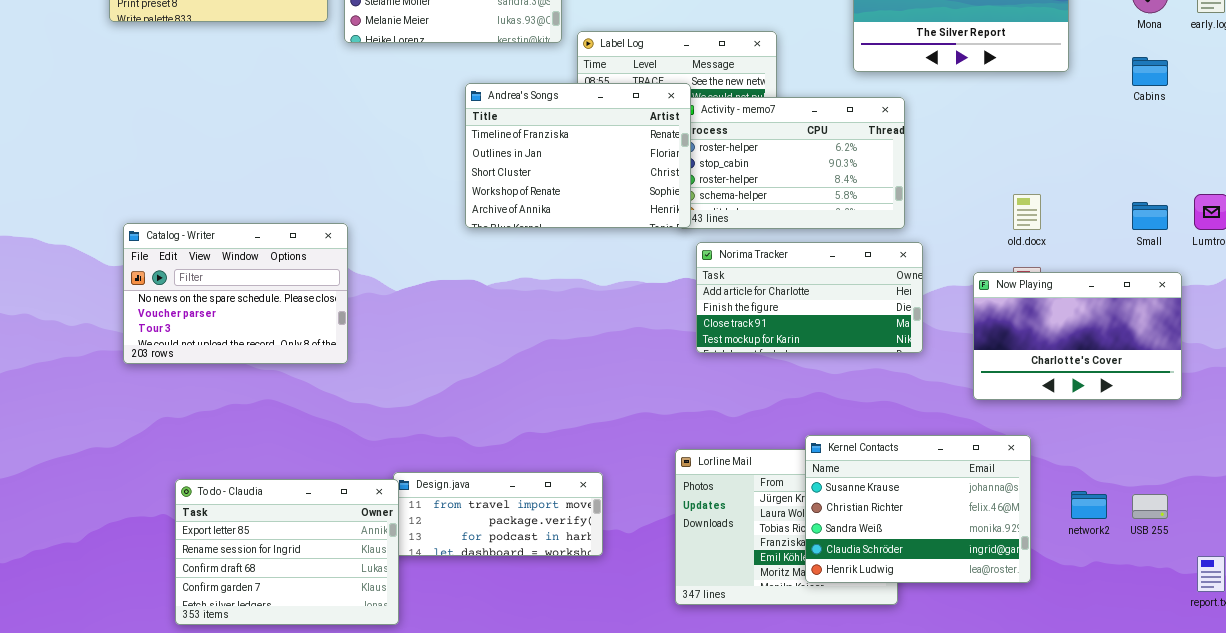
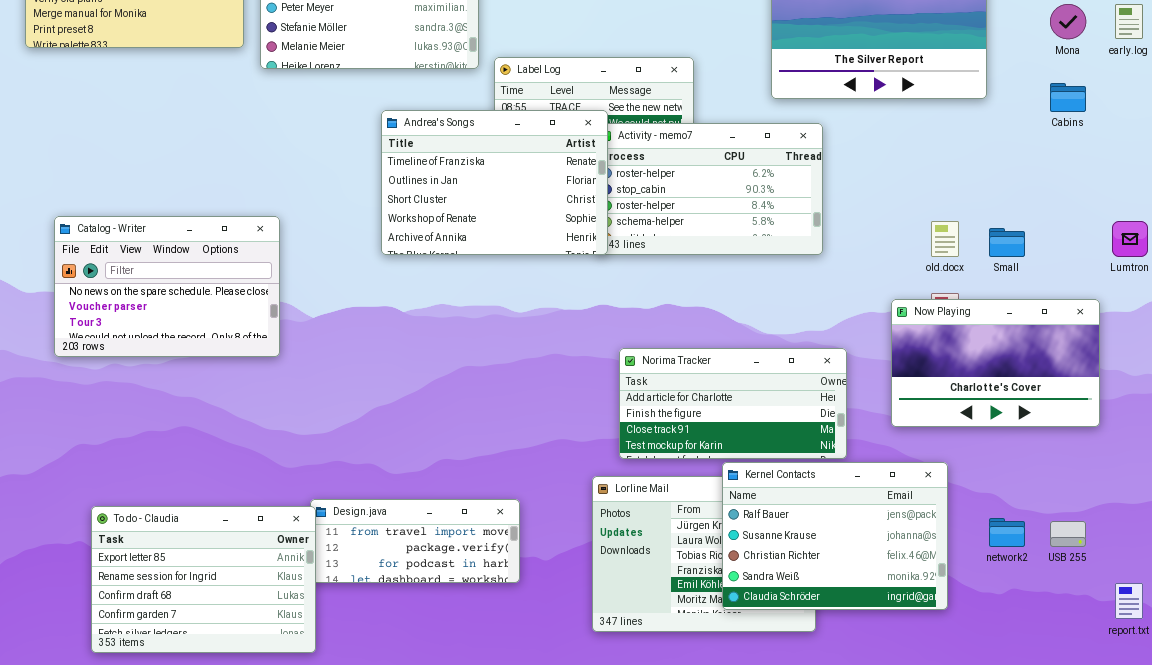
Small: [1132,202,1168,230] -> [989,228,1025,257], moved
Catalog - Writer: [123,223,348,364] -> [54,216,280,357], moved
Norima Tracker: [696,242,923,353] -> [619,348,847,459], moved
Kernel Contacts: [805,435,1031,583] -> [722,462,948,610], scrolled up 1 row

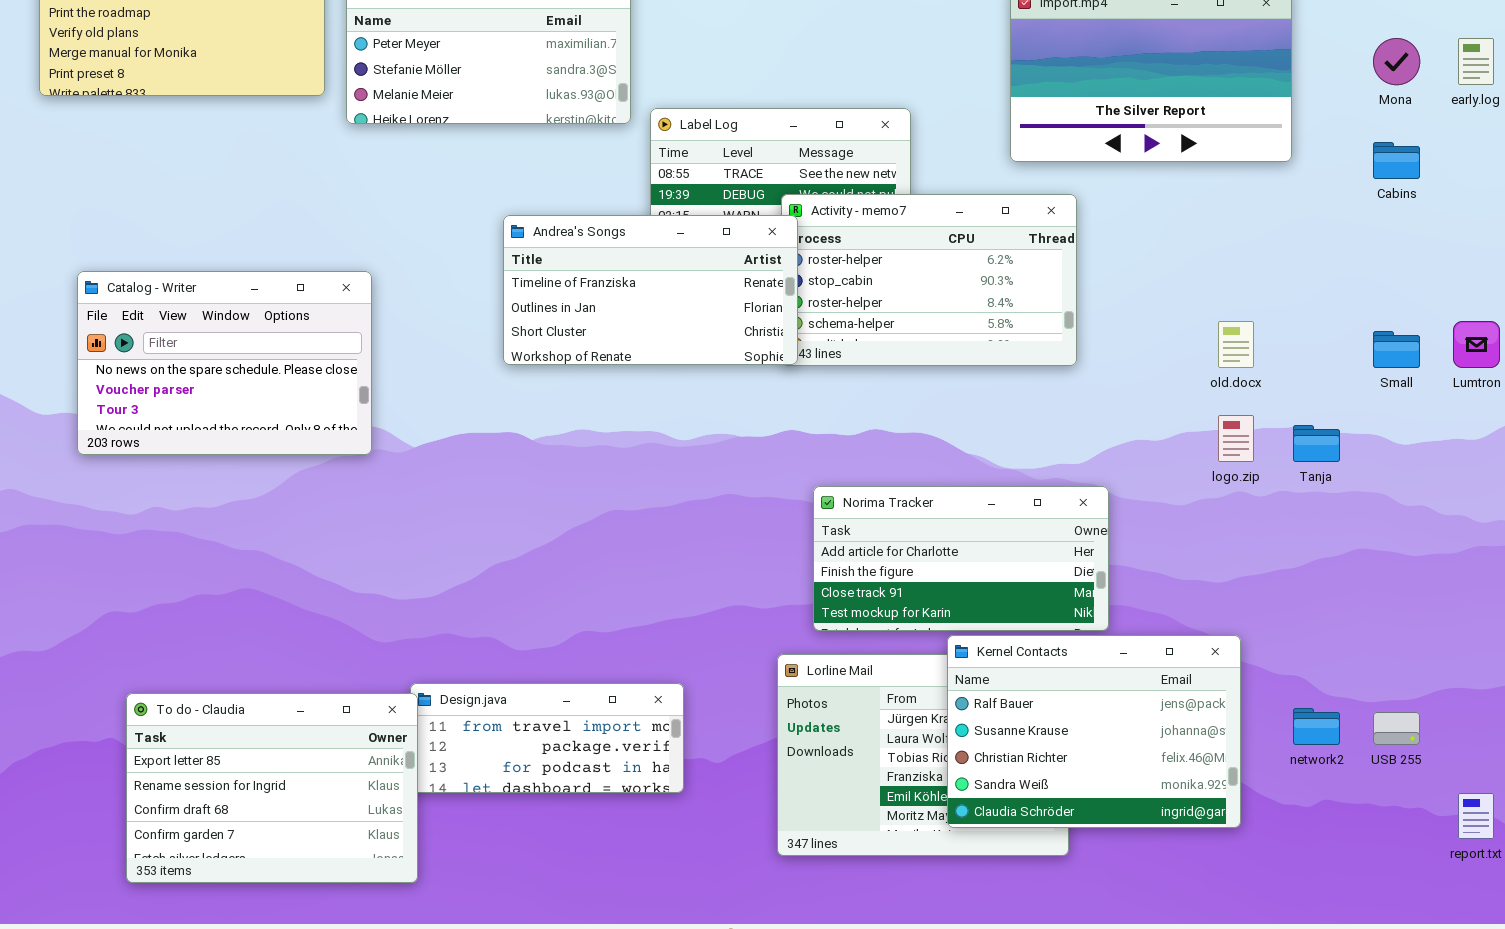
Andrea's Songs: [381,110,608,255] -> [503,215,798,365], resized
Catalog - Writer: [54,216,280,357] -> [77,271,372,455], moved
Small: [989,228,1025,257] -> [1373,331,1420,368], moved
Now Playing: [891,299,1100,427] -> none, closed

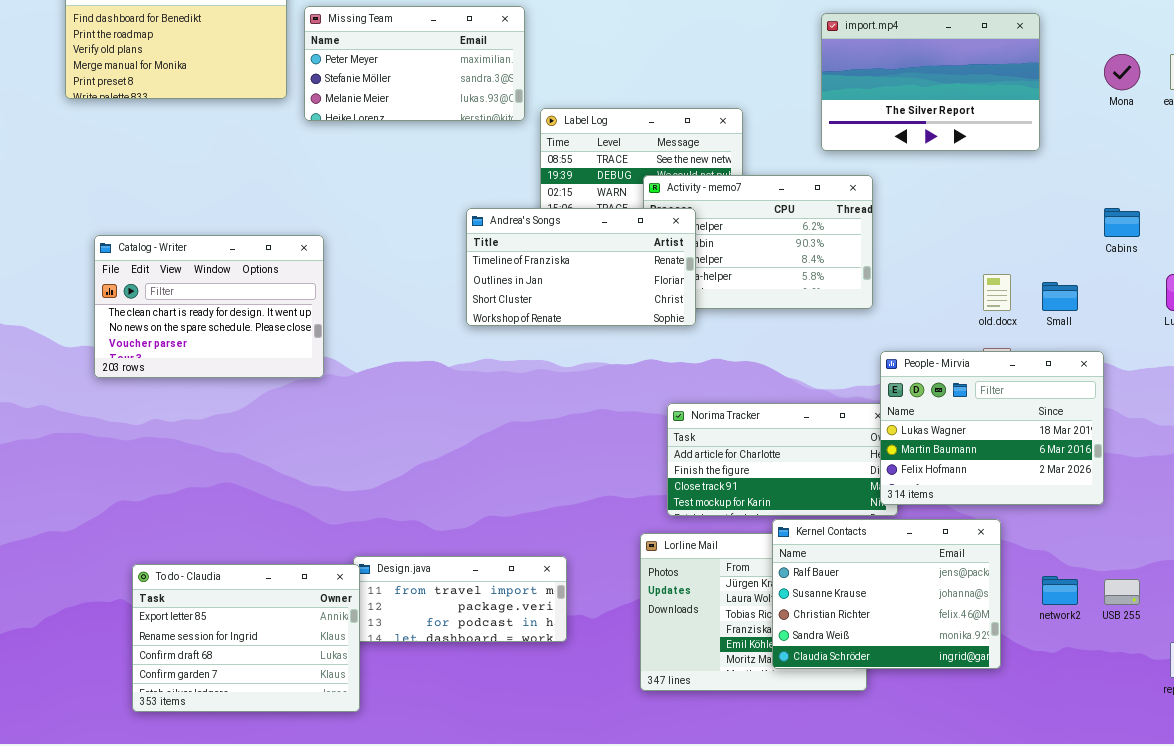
Cabins: [1373,142,1420,179] -> [1104,208,1140,237], moved
Andrea's Songs: [503,215,798,365] -> [466,208,696,326], moved
Catalog - Writer: [77,271,372,455] -> [94,235,324,378], scrolled up 1 row
Small: [1373,331,1420,368] -> [1042,282,1078,311], moved
People - Mirvia: none -> [880,351,1104,505], opened

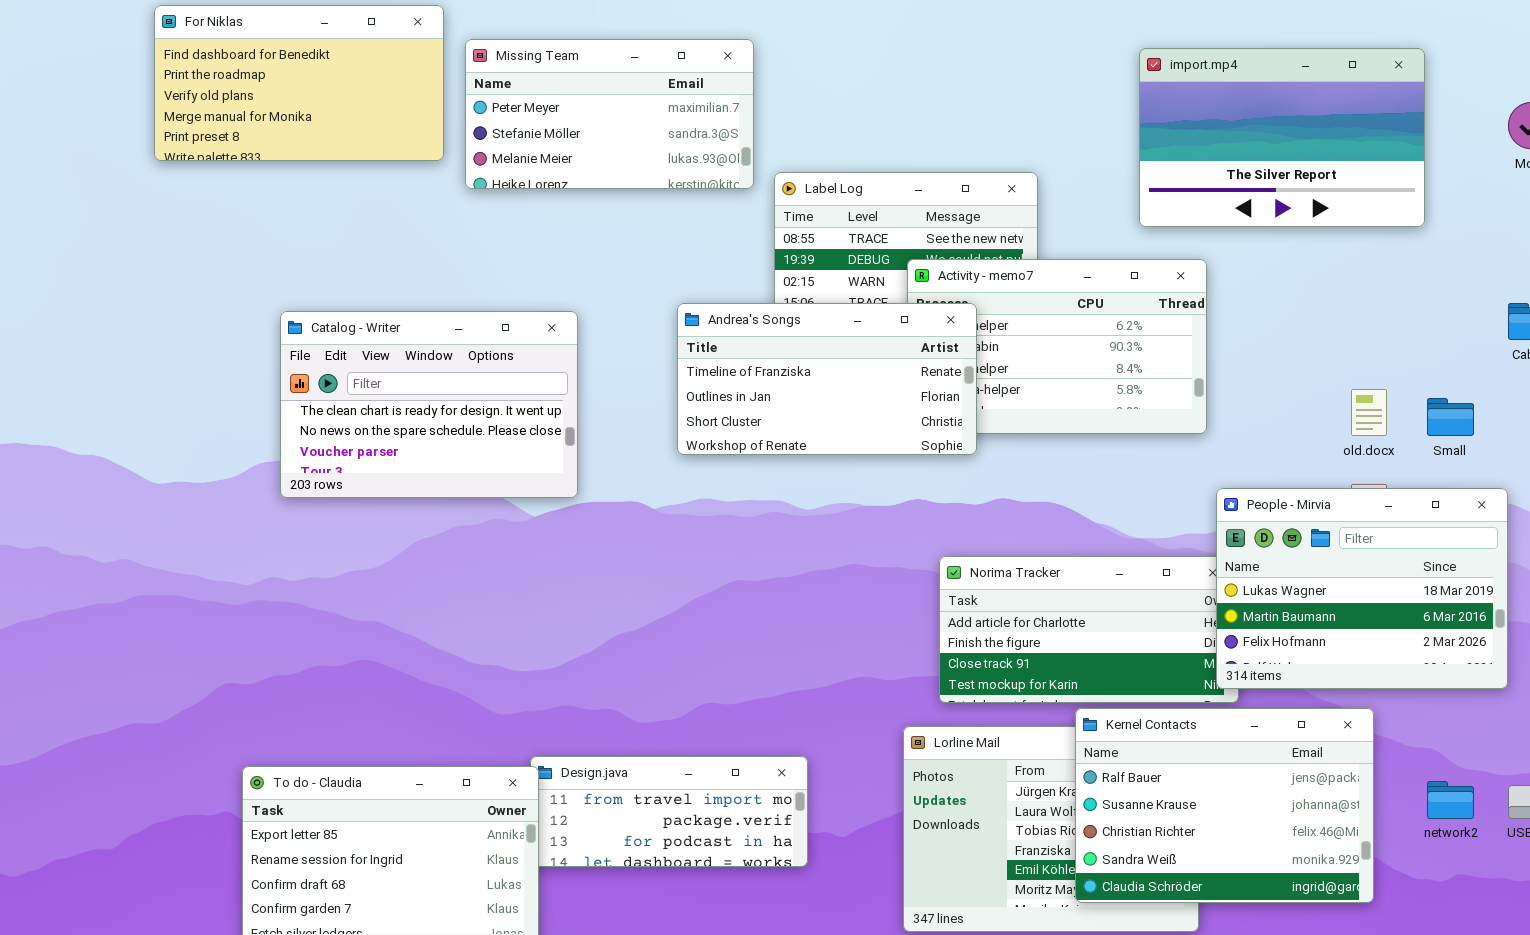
Catalog - Writer: [94,235,324,378] -> [280,311,578,498], moved

